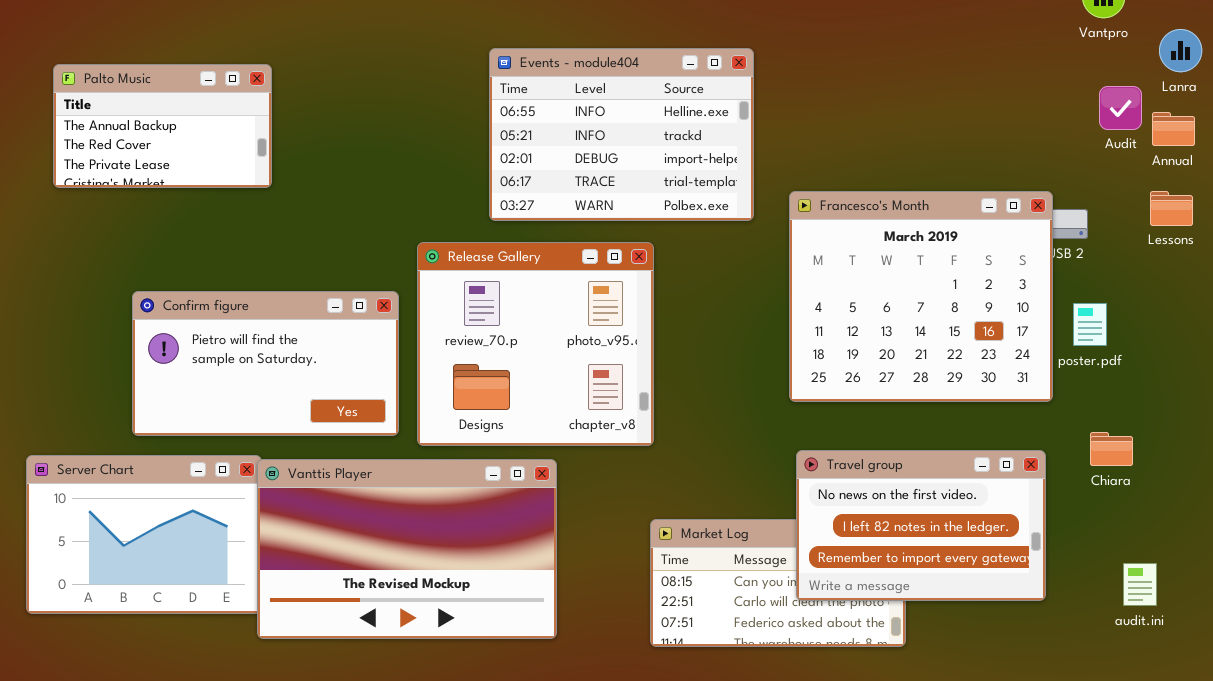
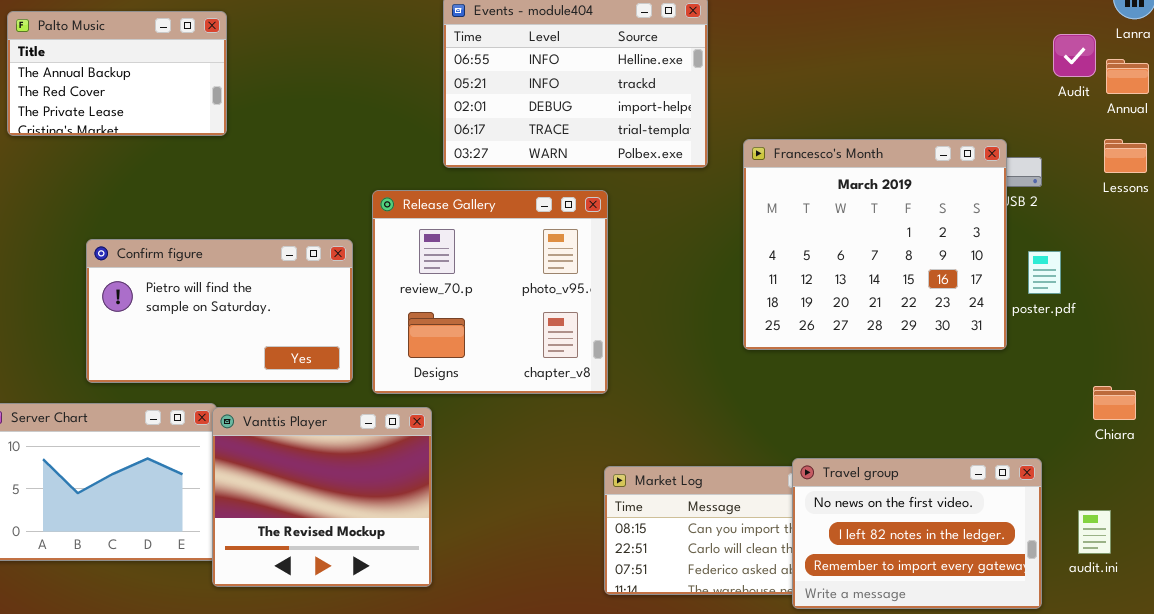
Chiara: [1090,432,1133,466] -> [1093,386,1136,420], moved
Travel group: [796,450,1046,601] -> [792,458,1042,609], moved
Vanttis Player: [257,459,557,639] -> [212,407,432,587], resized

